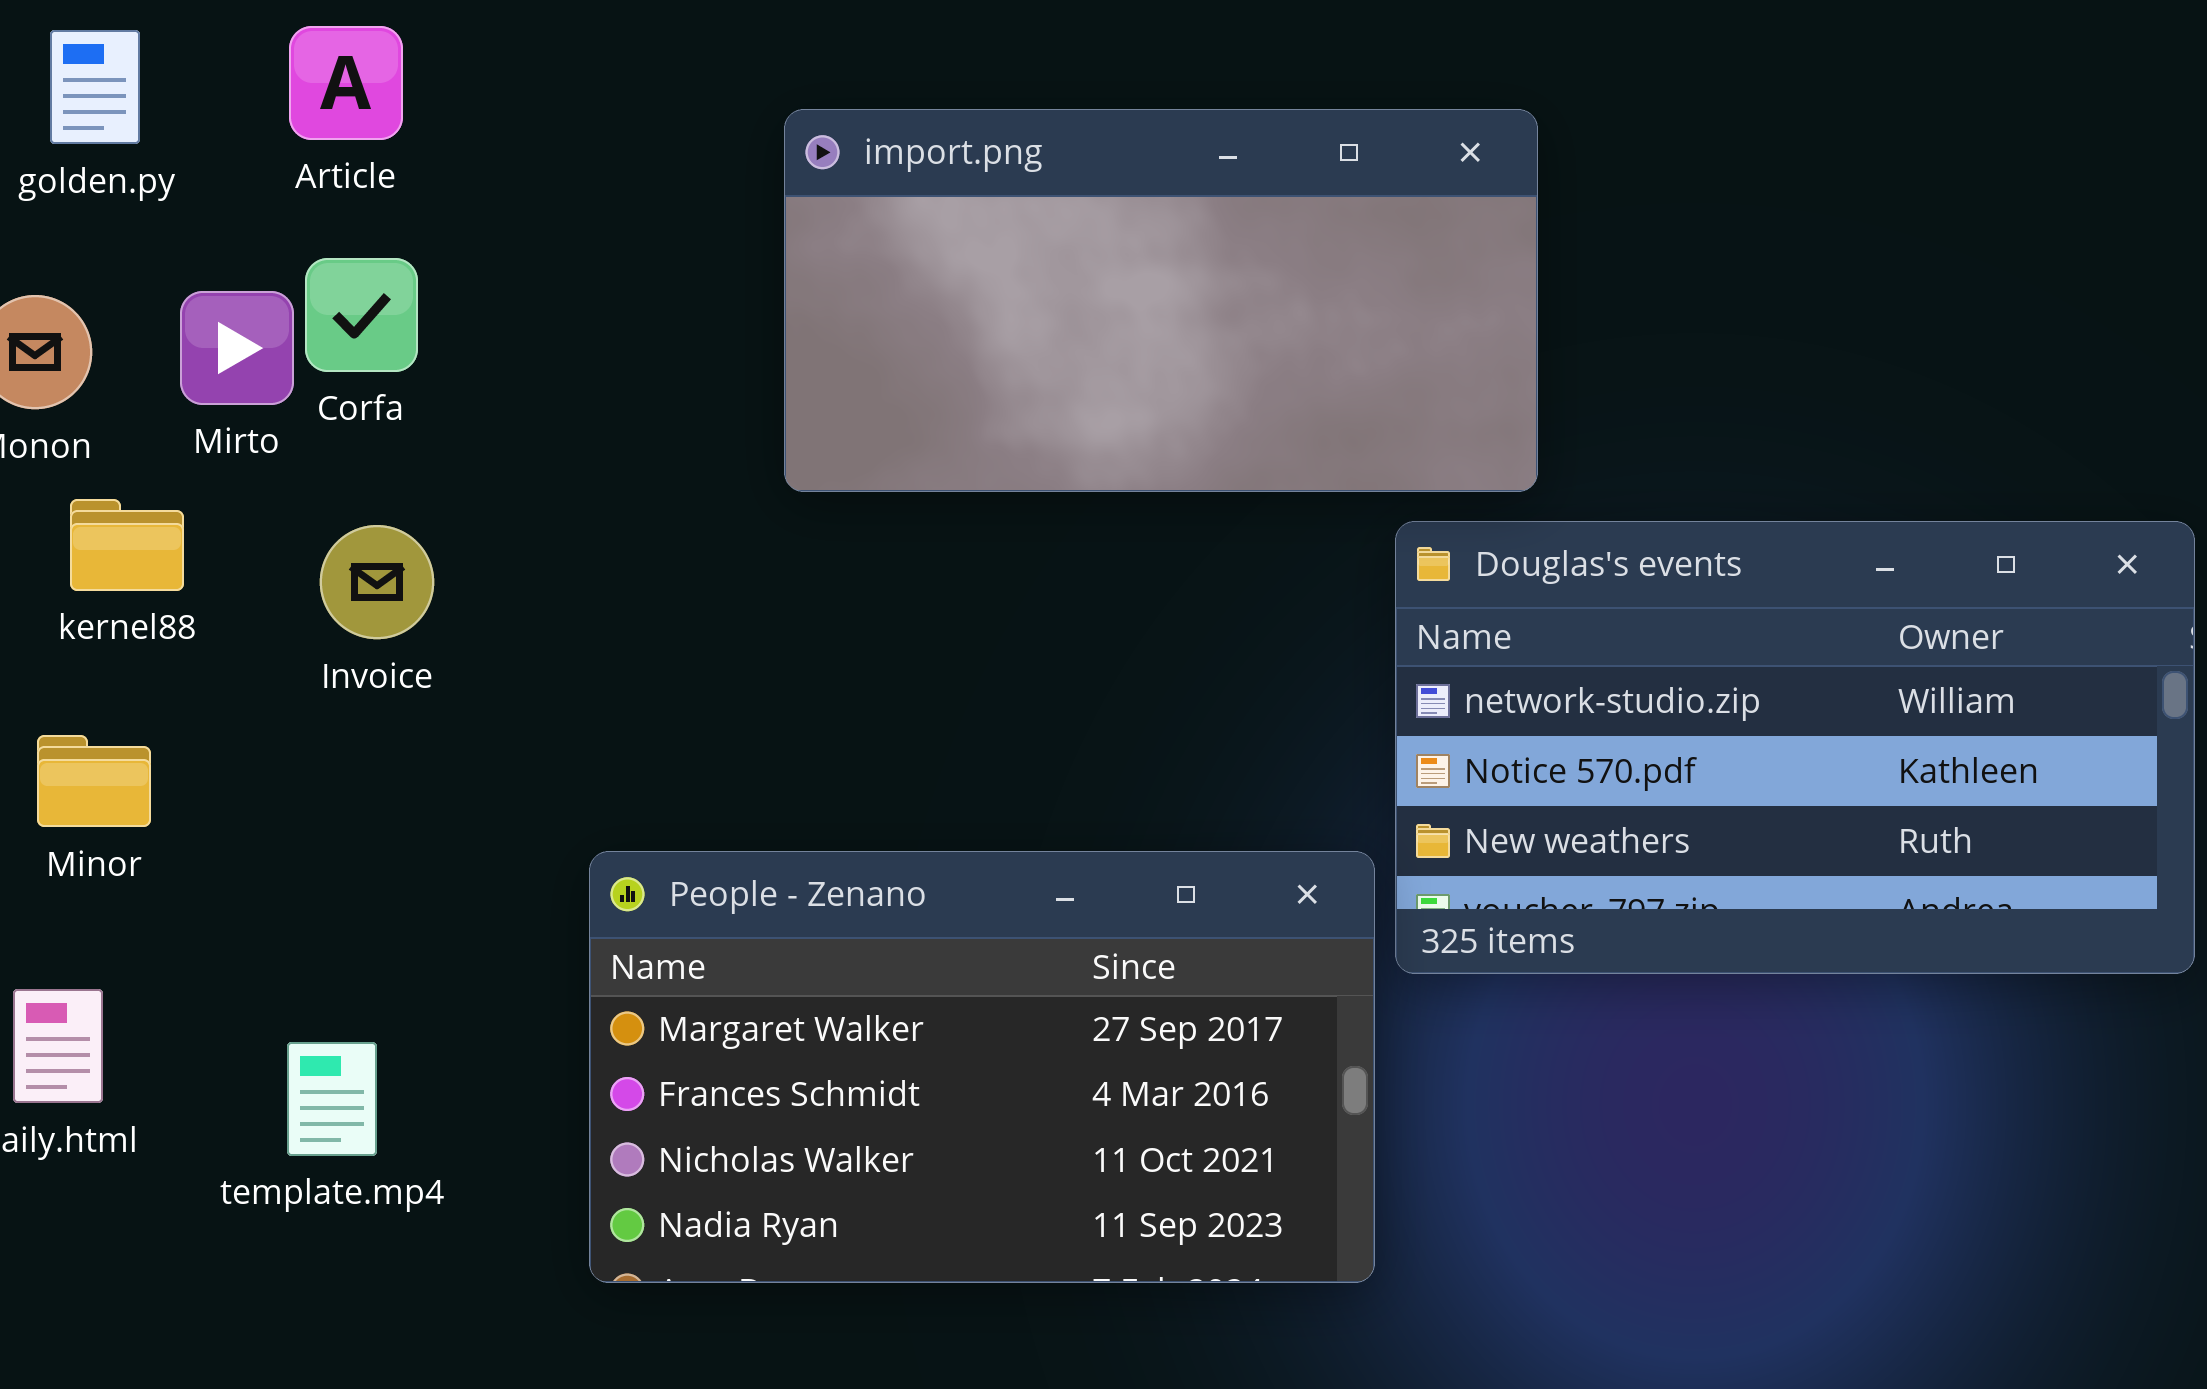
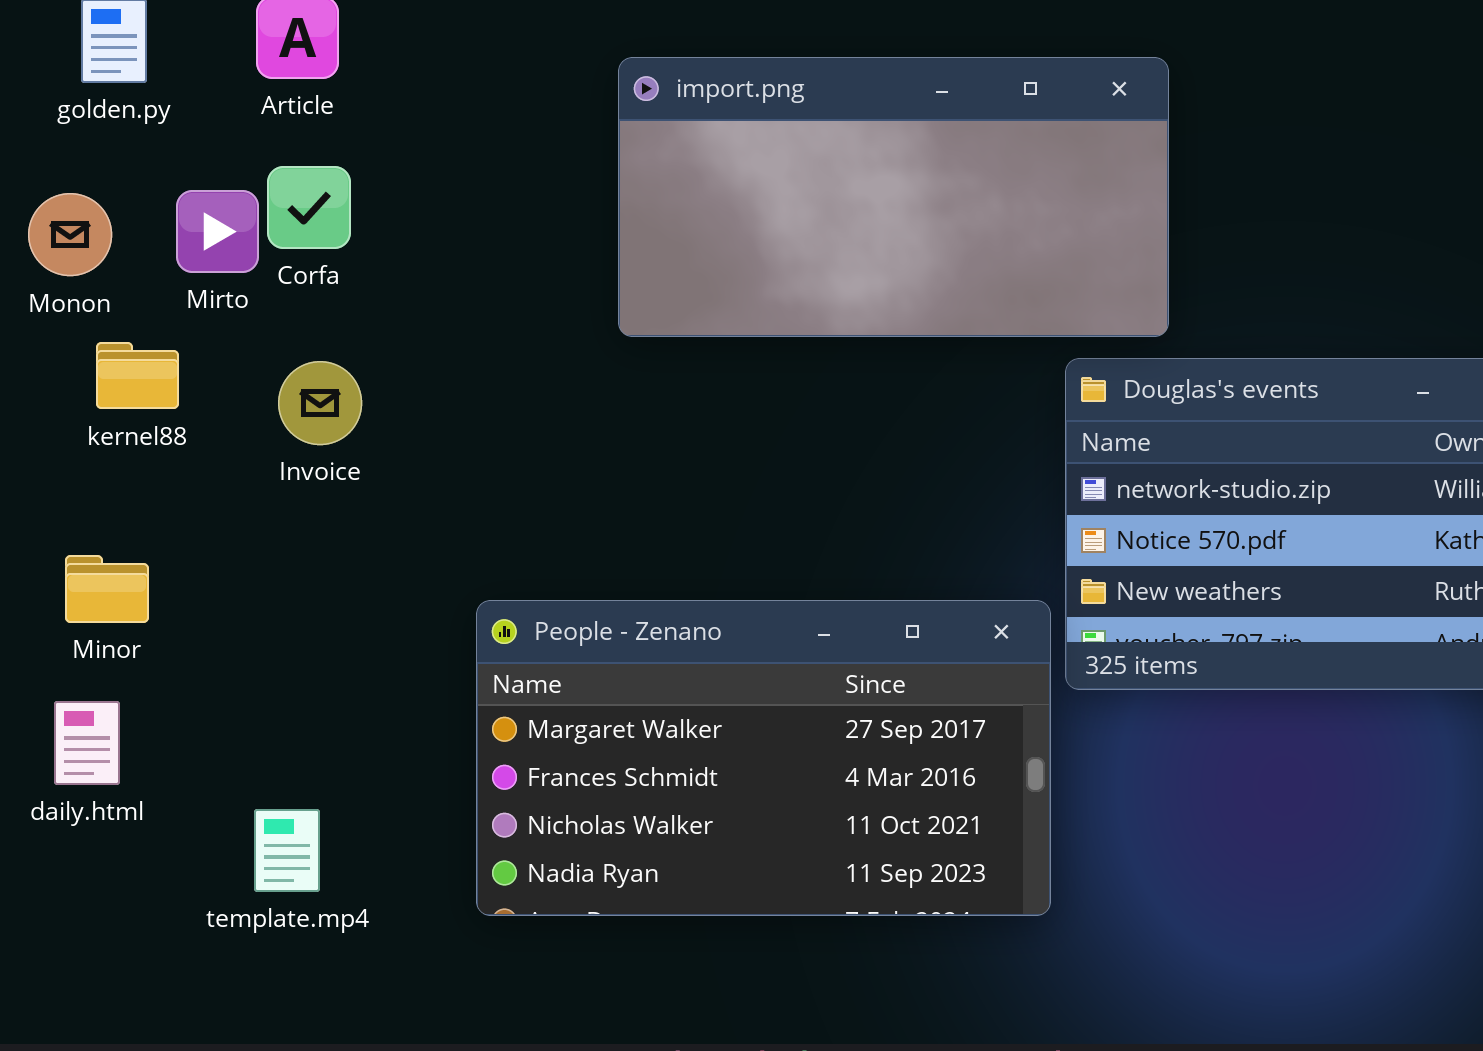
Minor: [37,735,151,827] -> [65,555,149,623], moved
template.mp4: [287,1042,377,1156] -> [254,809,320,892], moved

